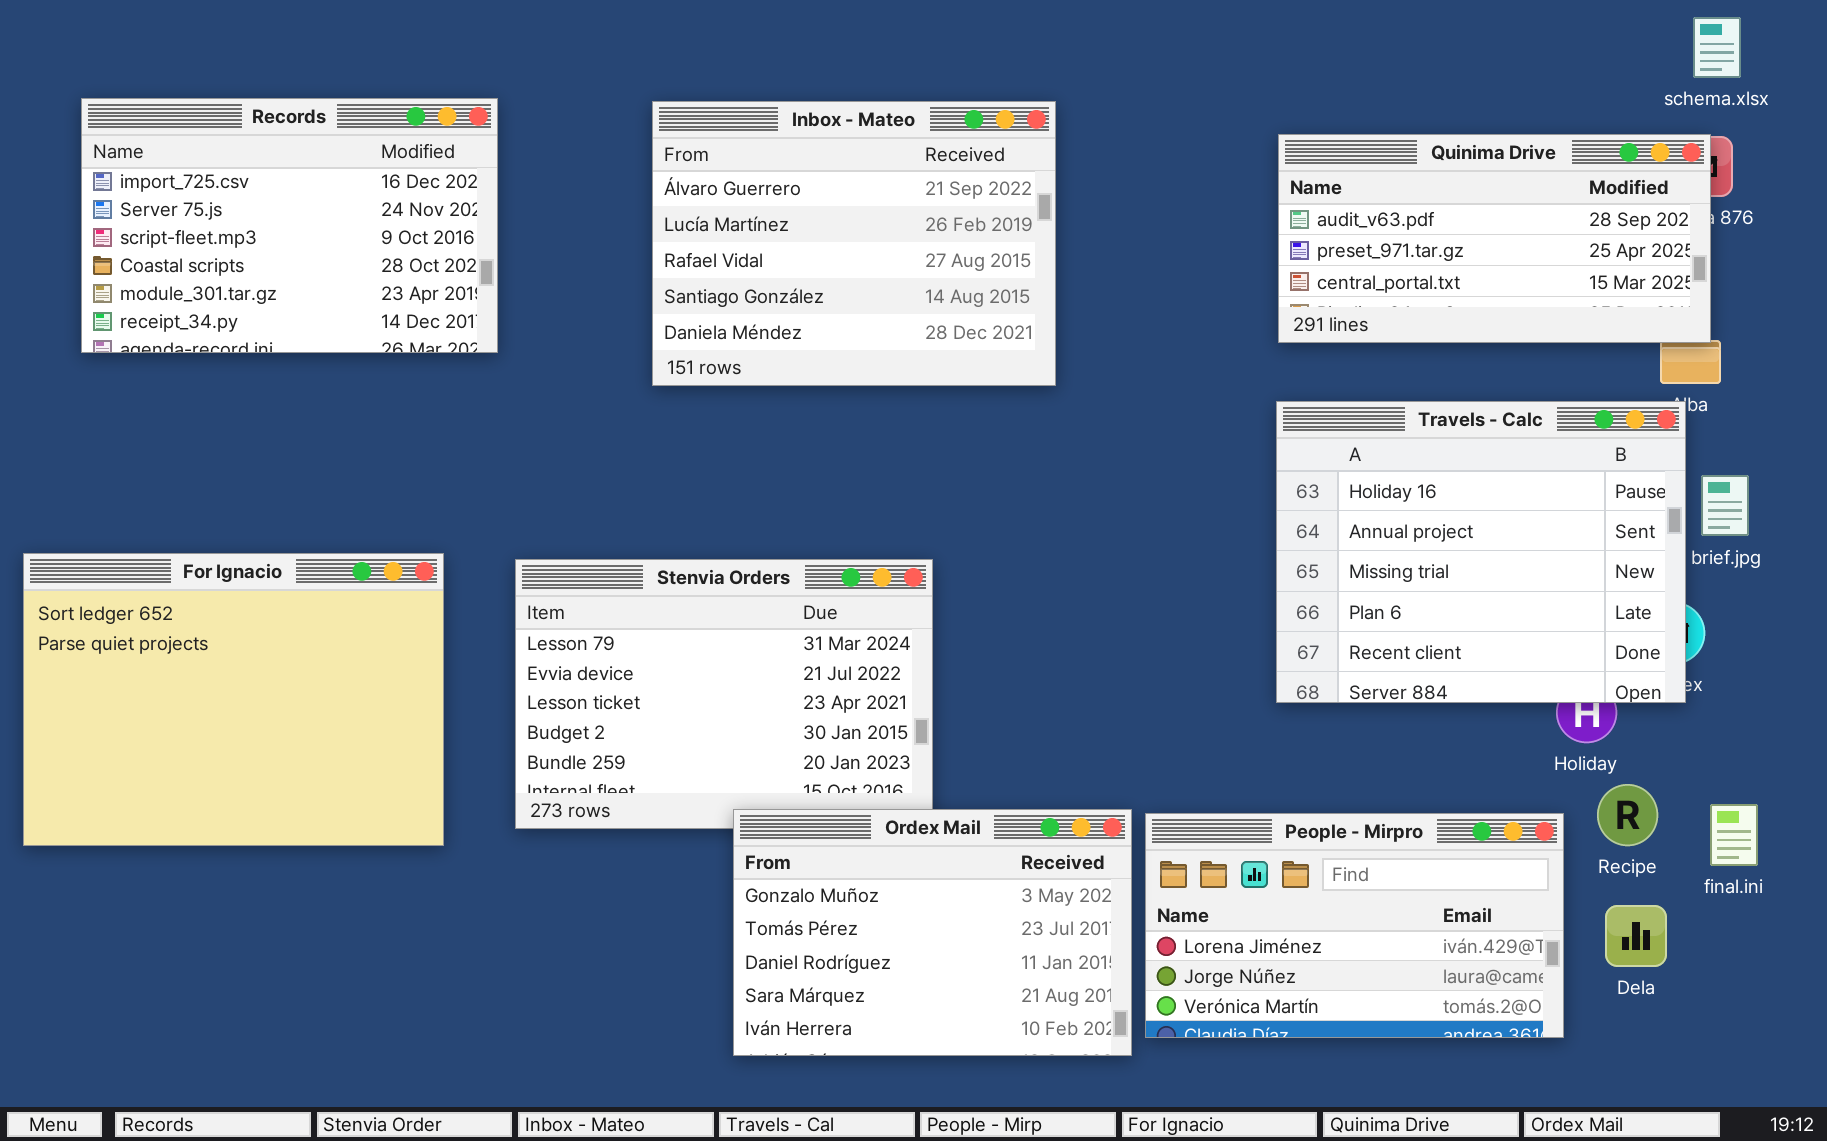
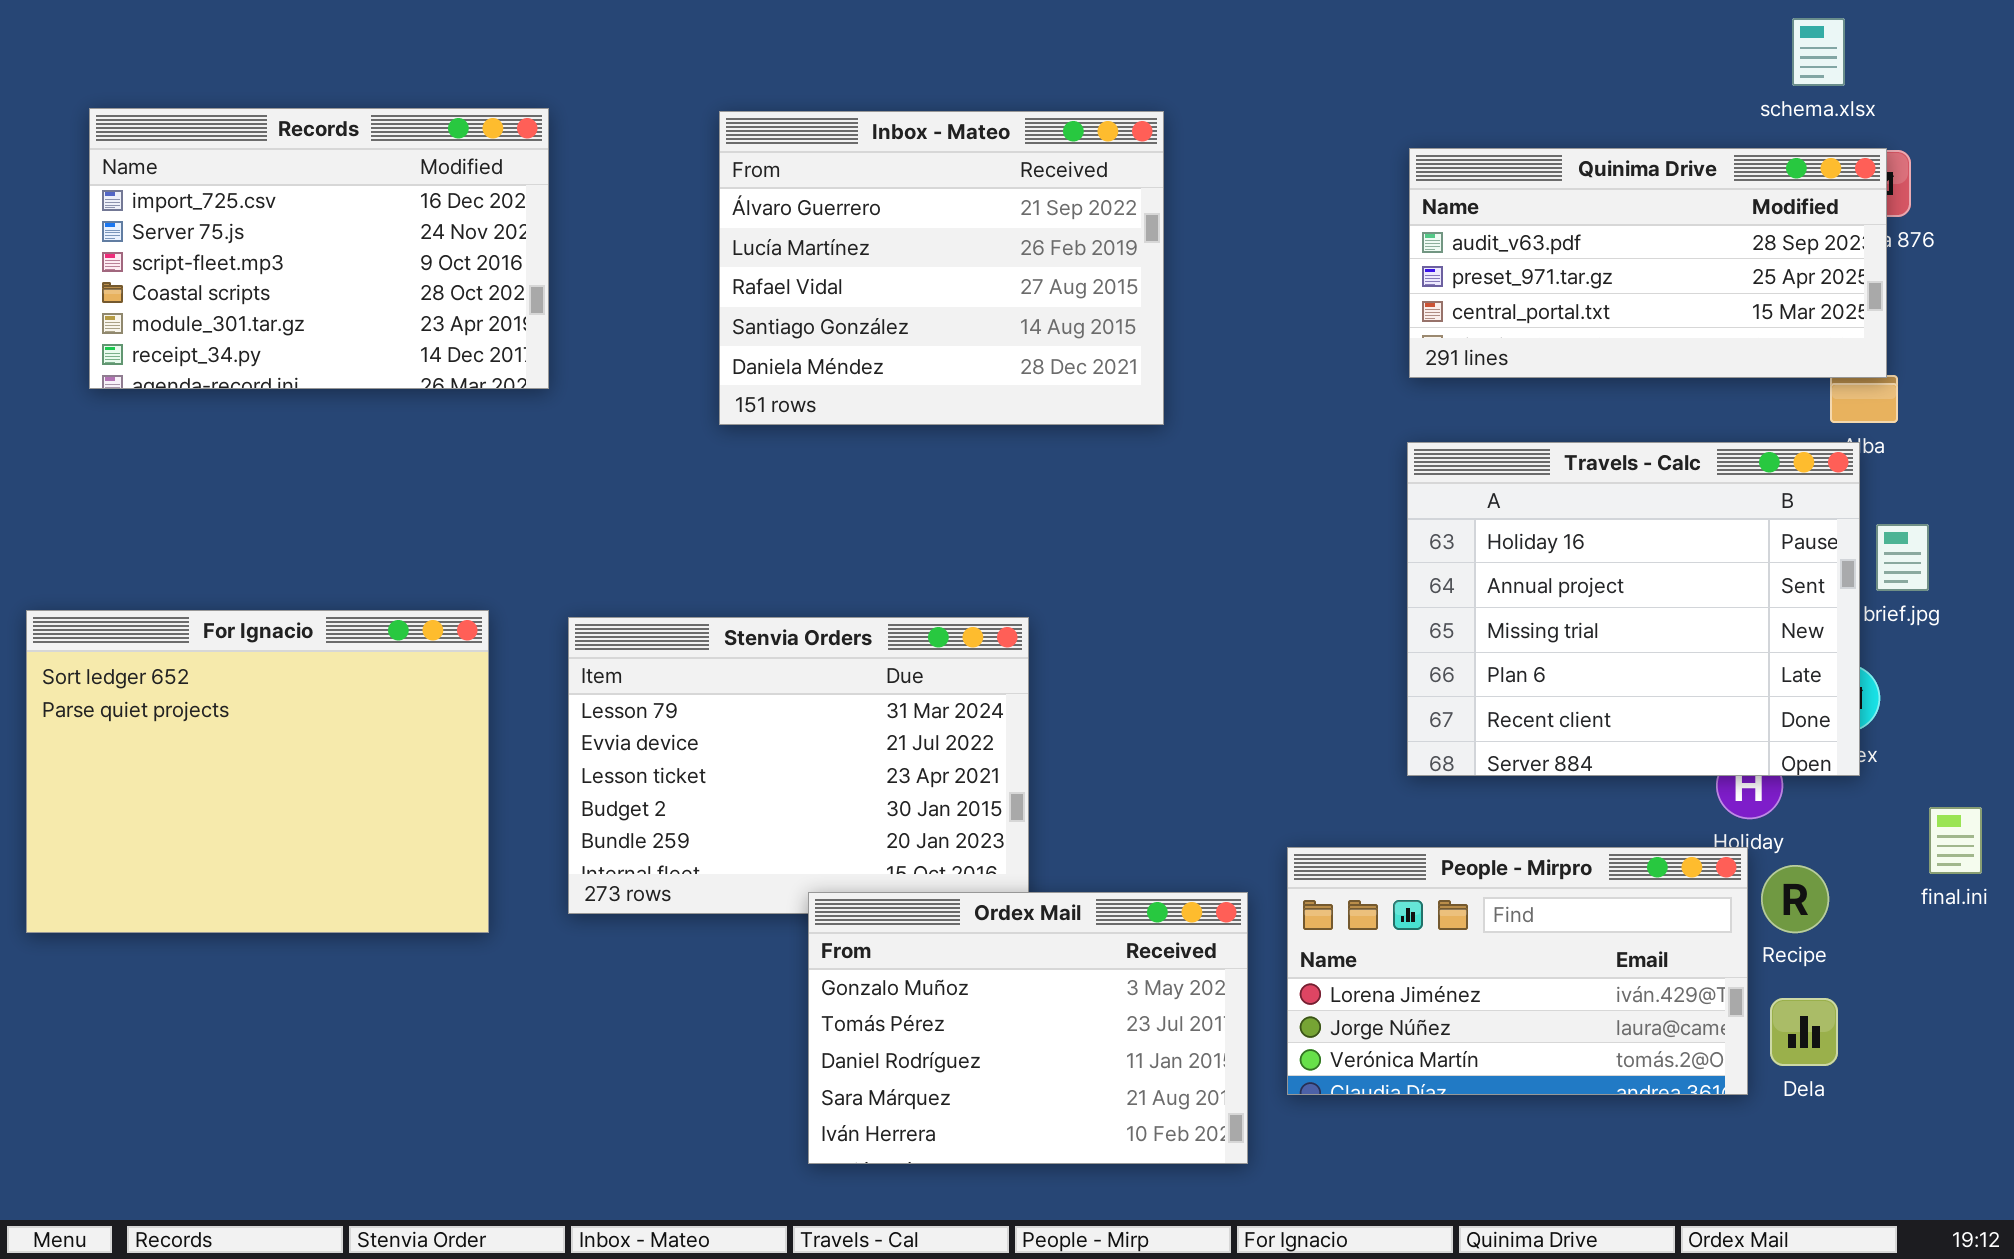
schema.xlsx: [1693,17,1741,78] -> [1792,18,1845,86], moved
final.ini: [1710,804,1758,866] -> [1929,807,1982,874], moved
People - Mirpro: [1145,813,1564,1038] -> [1287,847,1748,1095], moved

